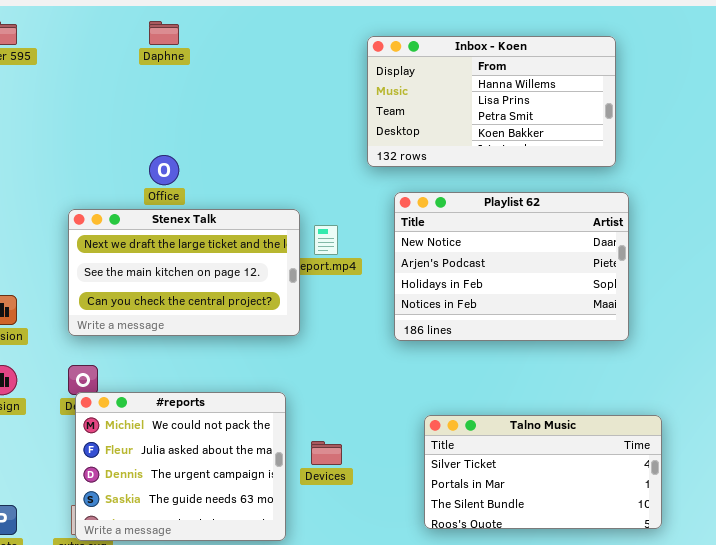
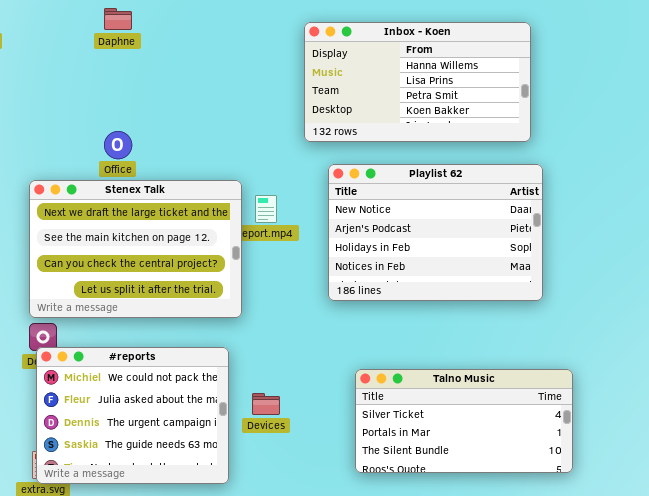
Stenex Talk: [68,209,300,336] -> [29,180,242,318], resized

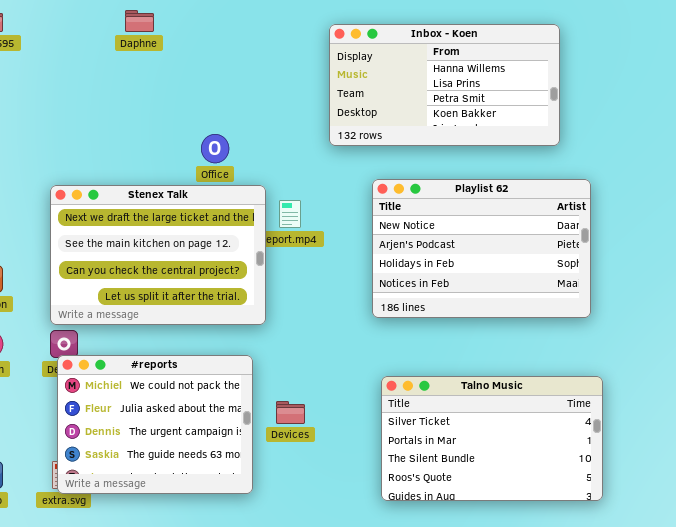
Office: [104,131,132,159] -> [201,134,229,163], moved
Playlist 62: [328,164,543,301] -> [372,179,591,318], moved
Talno Music: [355,369,573,473] -> [381,376,603,501], resized

